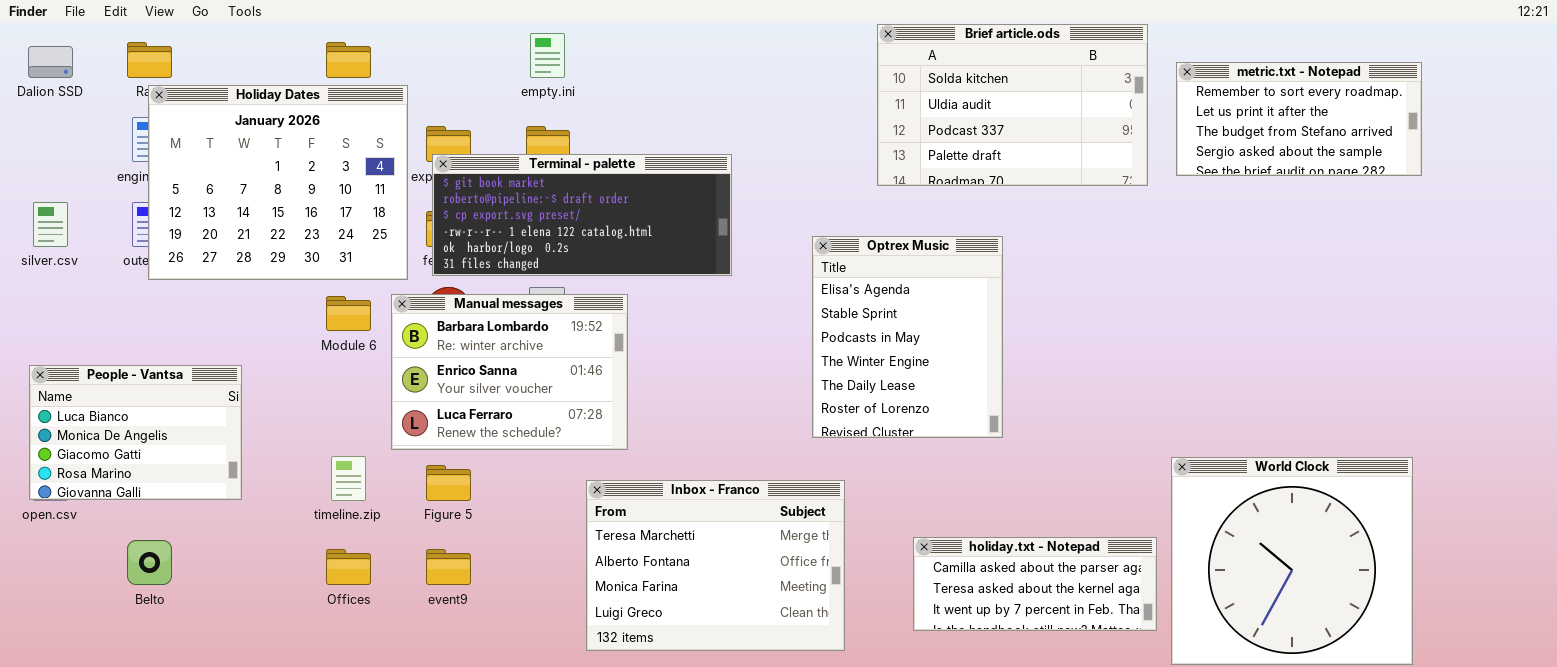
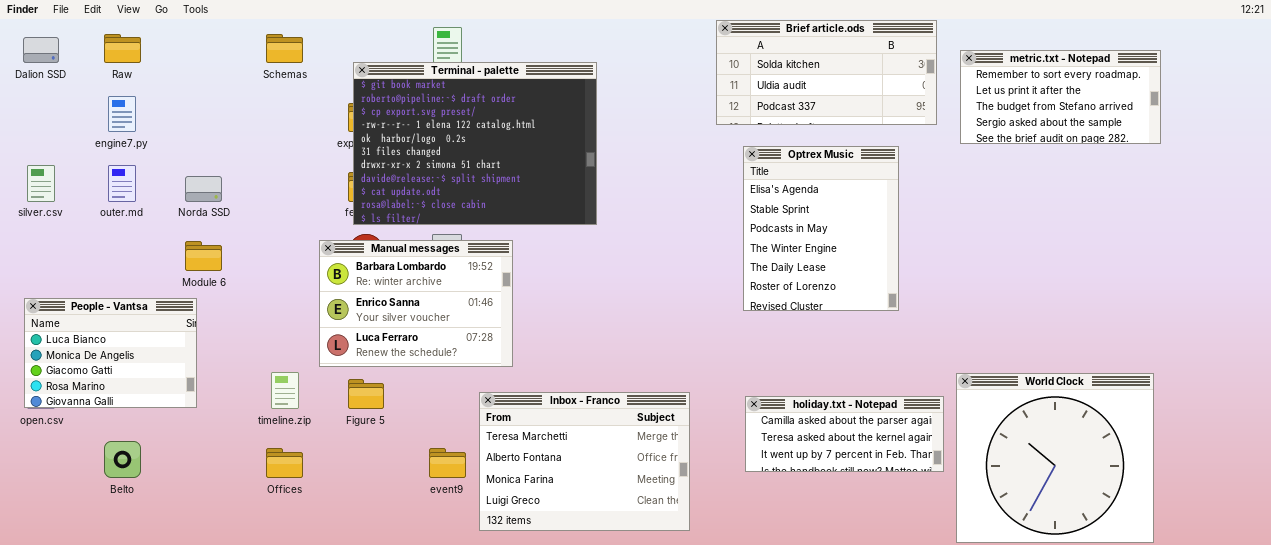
Brief article.ods: [877,24,1148,186] -> [716,20,937,125], resized
Holiday Dates: [148,85,408,280] -> none, closed
Terminal - palette: [432,154,732,276] -> [353,62,597,225], resized
Optrex Music: [812,236,1003,438] -> [743,146,899,311], moved
Module 6: [326,296,371,331] -> [185,241,222,271], moved
holiday.txt - Notepad: [913,537,1157,631] -> [745,396,944,472], moved
event9: [426,549,471,585] -> [429,448,466,478], moved

